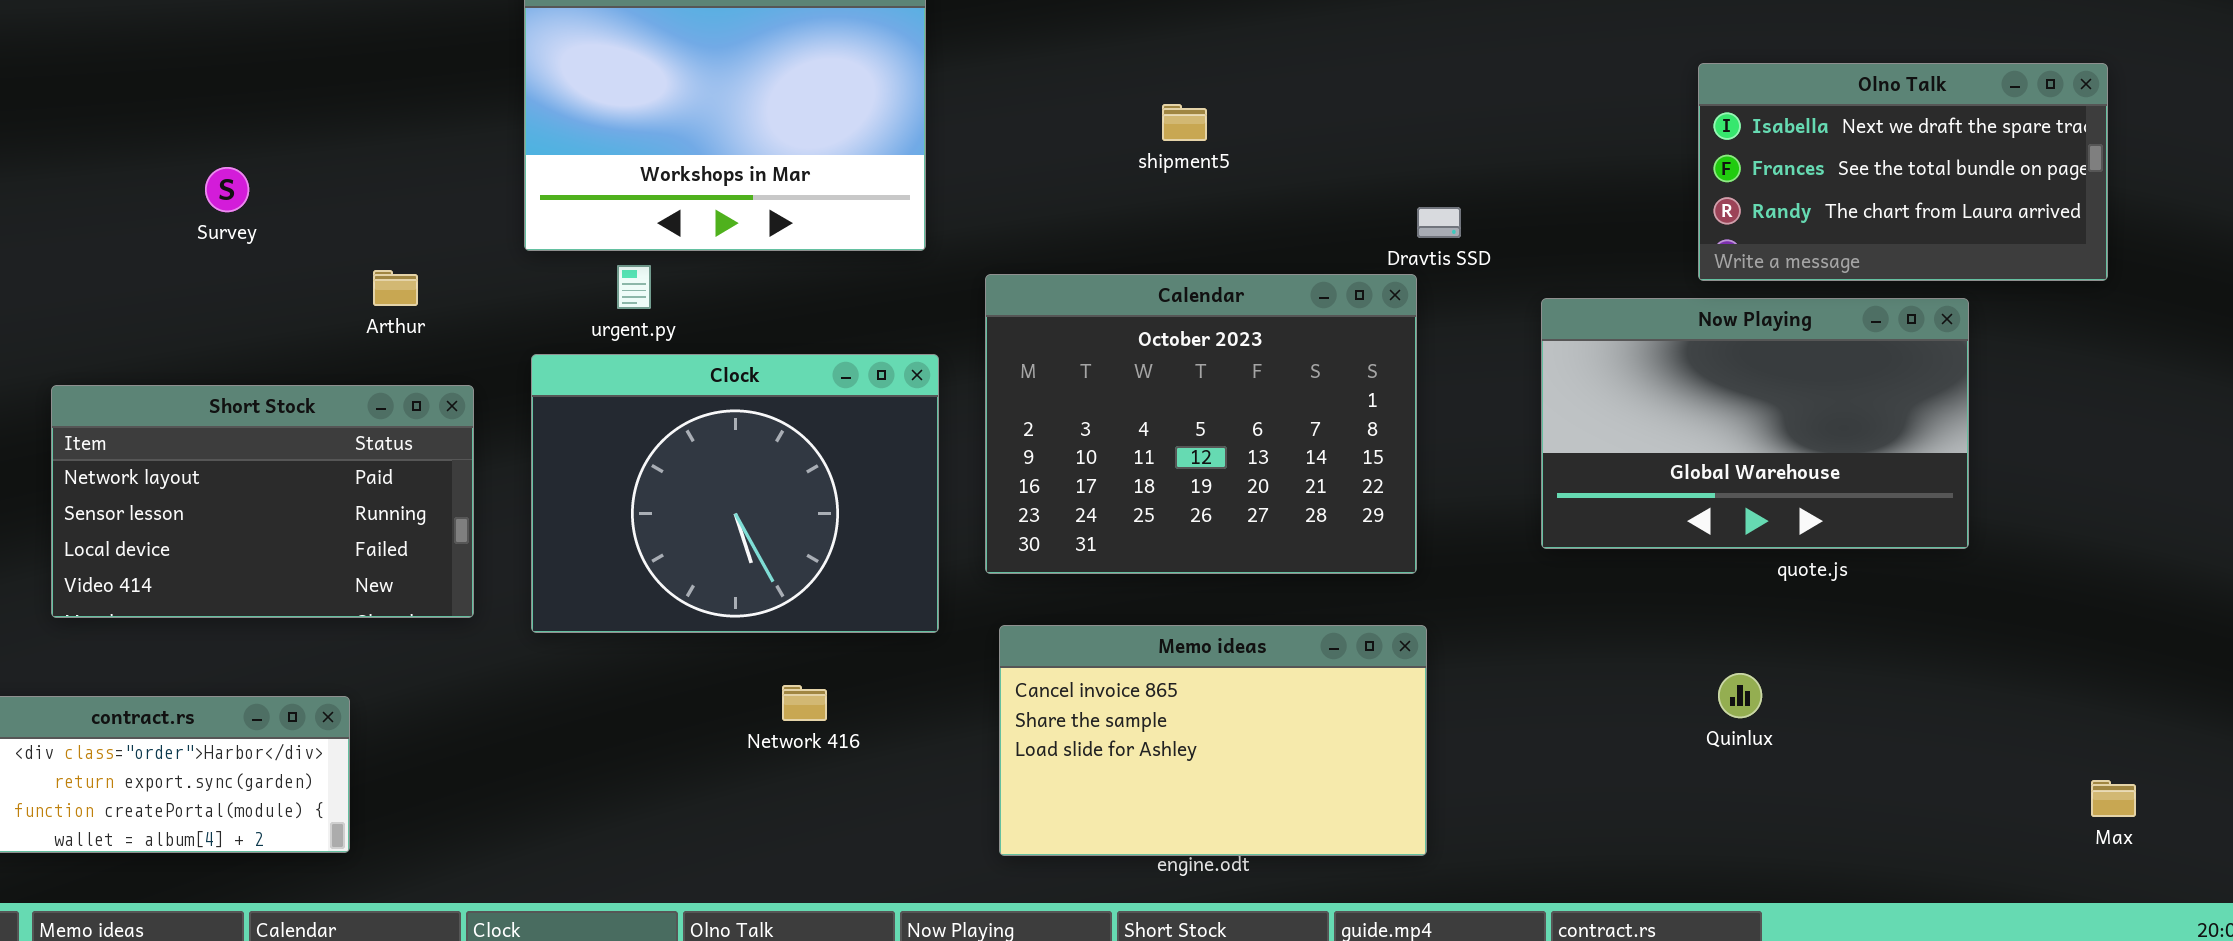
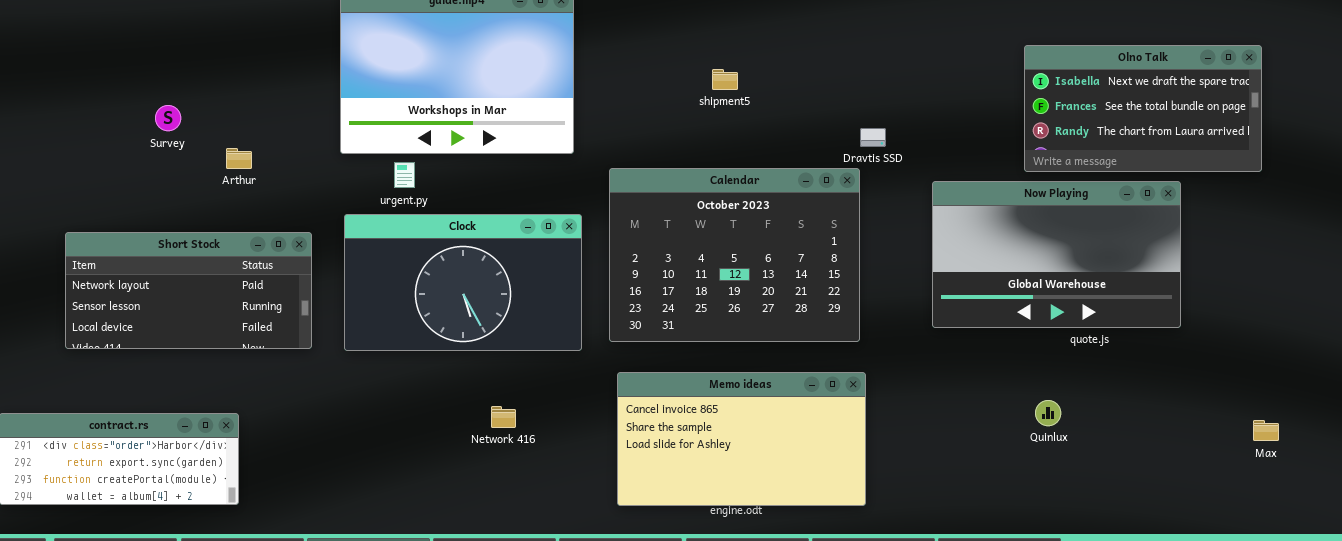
Arthur: [373,270,418,306] -> [226,148,252,169], moved
Clock: [531,354,939,633] -> [344,214,582,351], resized
Short Stock: [51,385,474,618] -> [65,232,312,349], resized
Max: [2091,780,2136,817] -> [1253,420,1279,441], moved

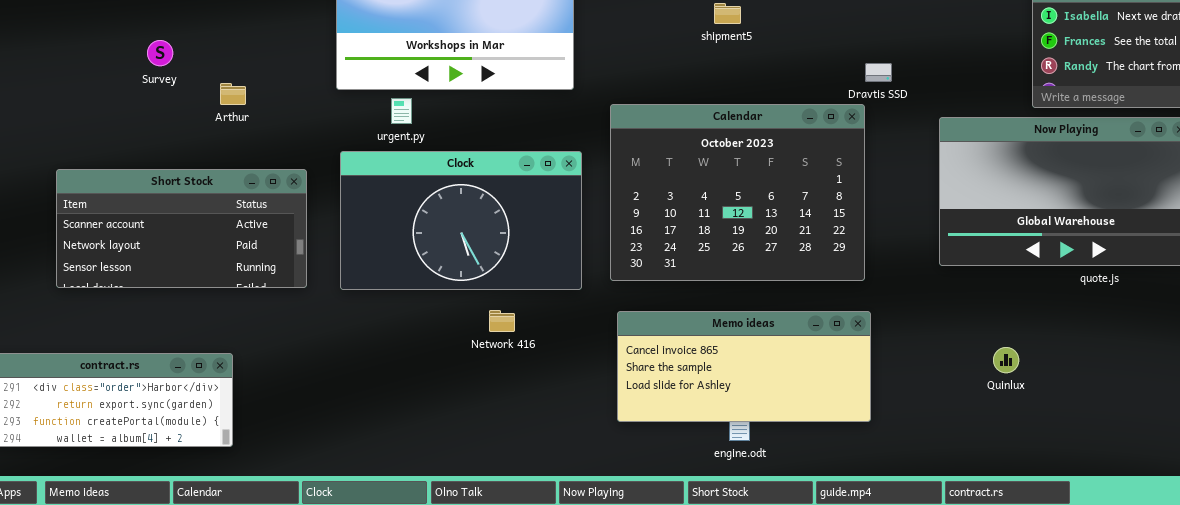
Short Stock: [65,232,312,349] -> [56,169,307,288], scrolled up 1 row
Memo ideas: [617,372,866,506] -> [617,311,871,422], resized
Quinlux: [1035,400,1061,426] -> [993,347,1019,373], moved
Network 416: [491,406,516,428] -> [489,310,515,332], moved

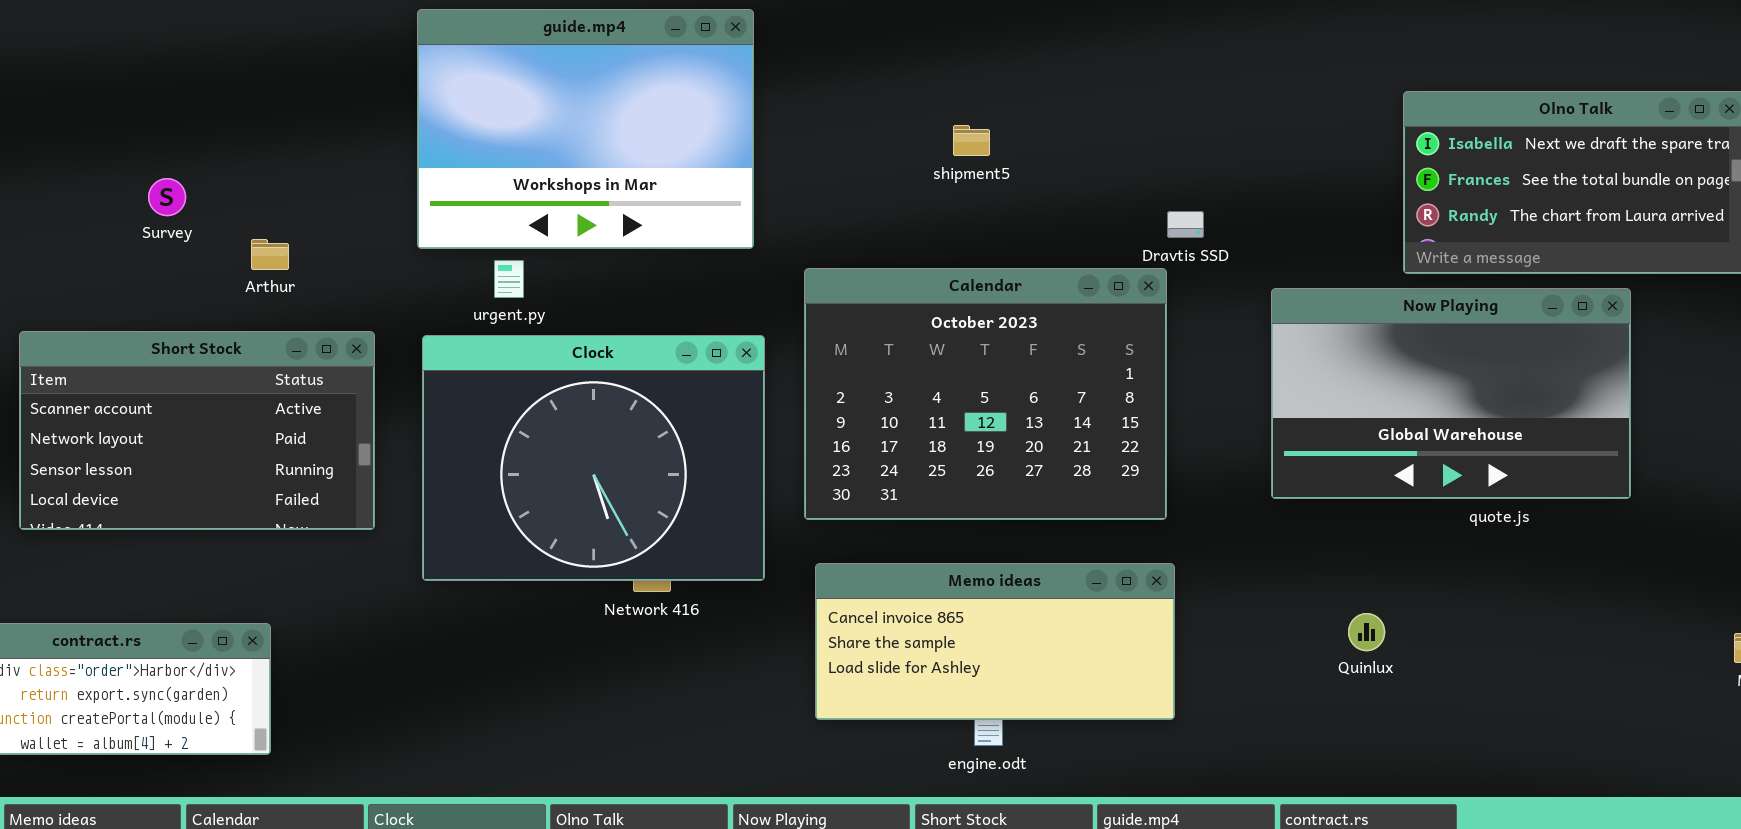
Clock: [340,151,582,290] -> [422,335,765,581], resized
Short Stock: [56,169,307,288] -> [19,331,375,530], resized

